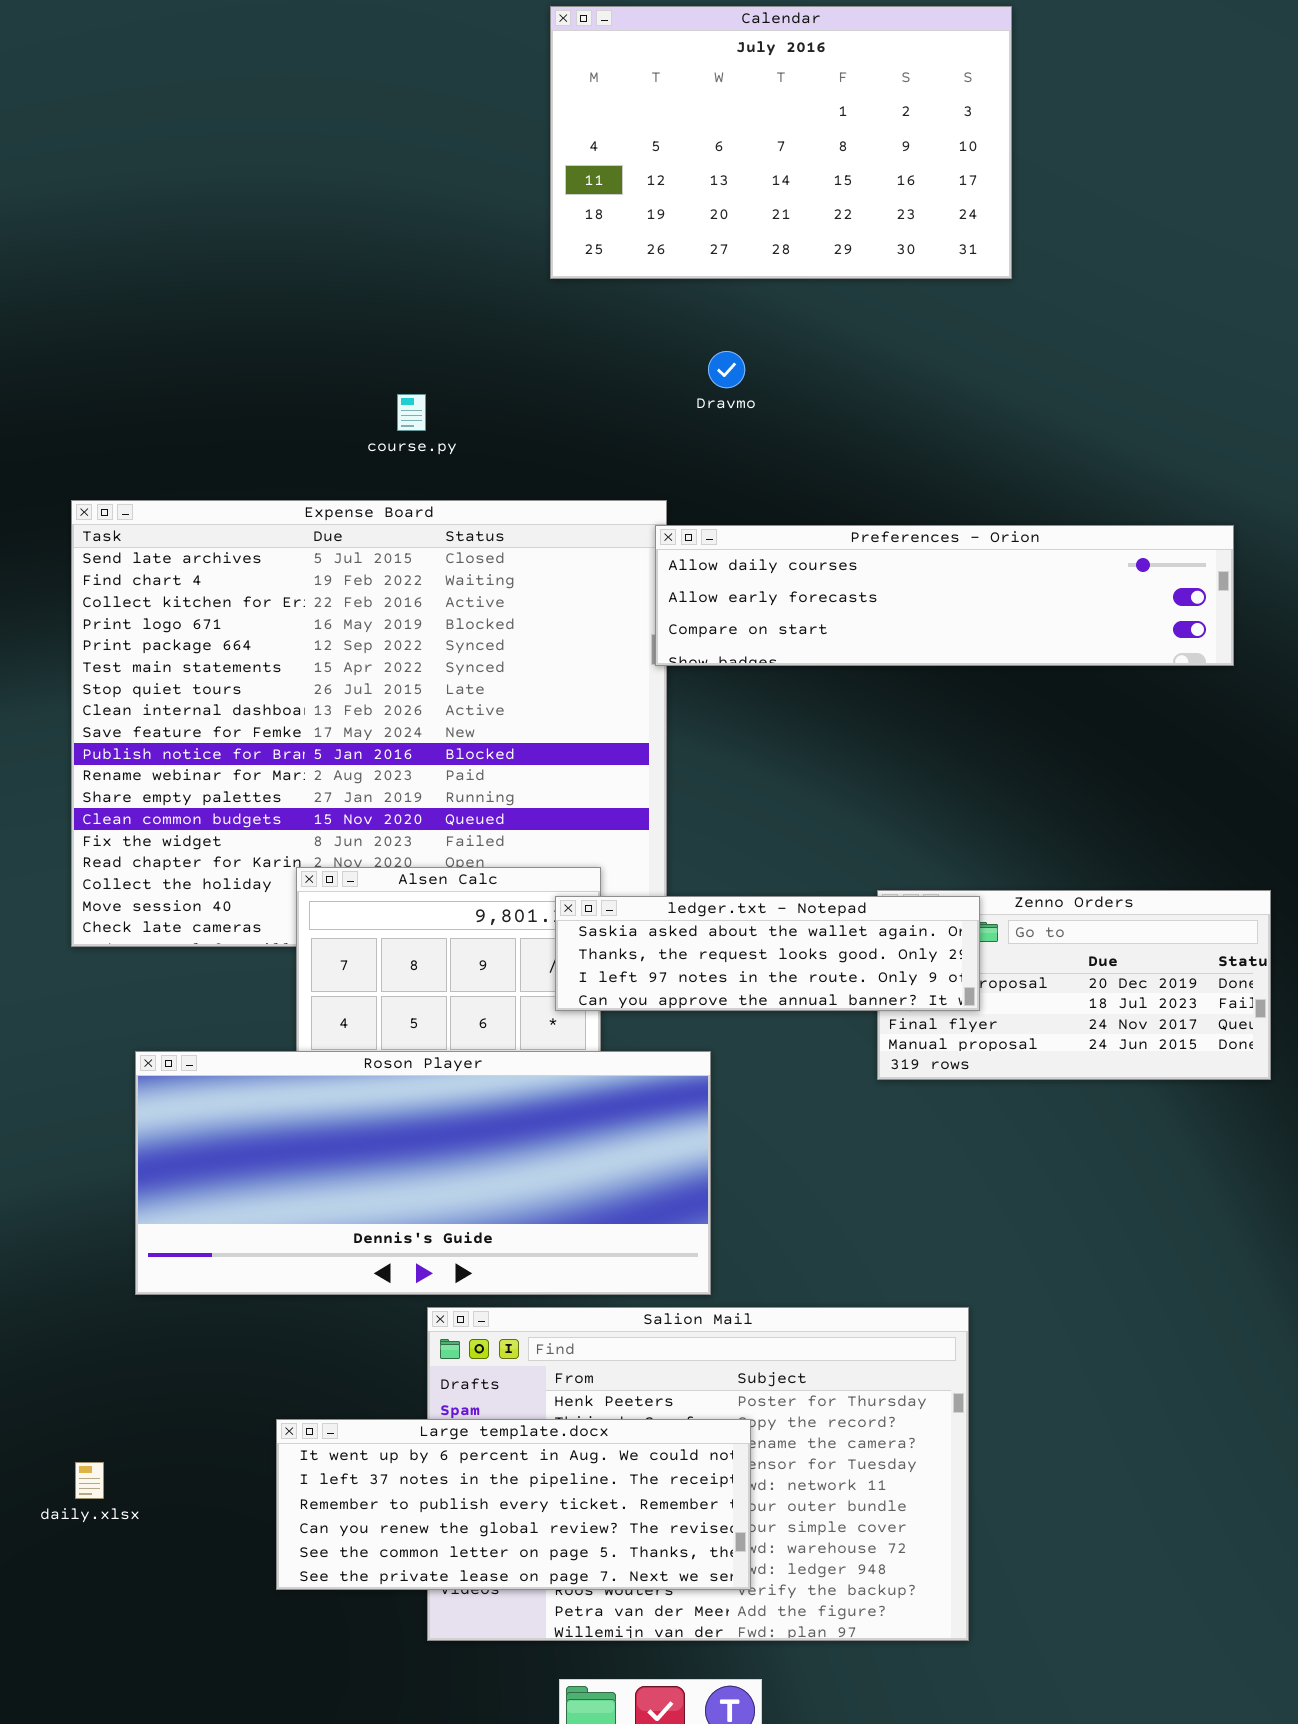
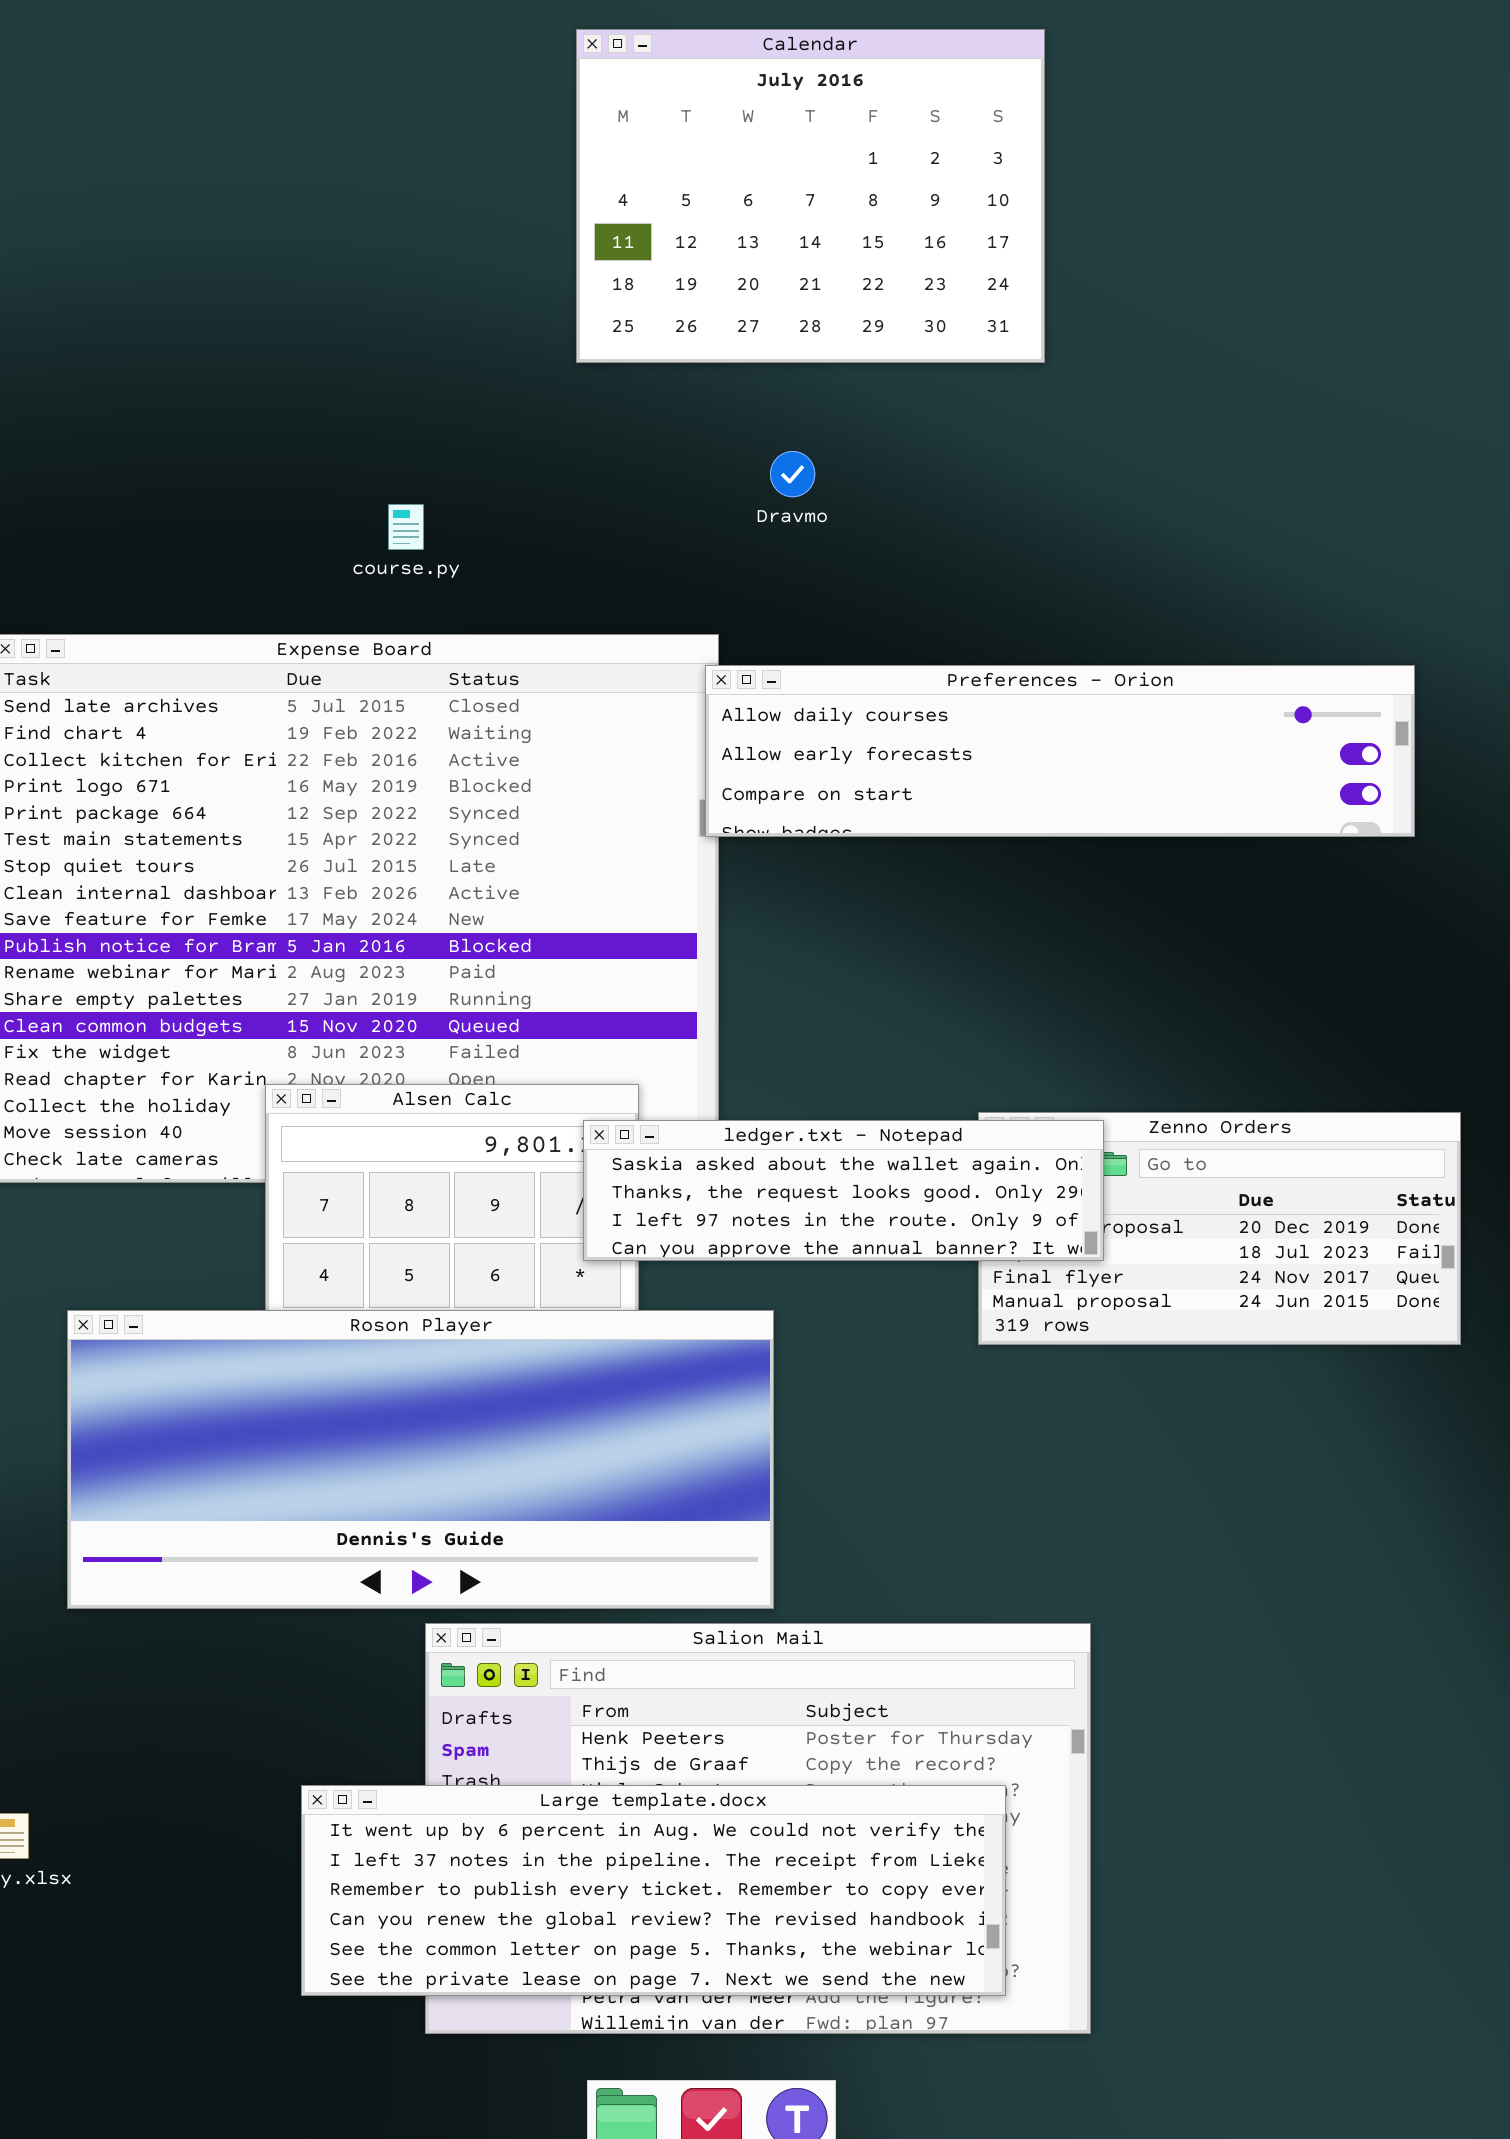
Calendar: [550,6,1012,279] -> [576,29,1045,363], resized
Large template.docx: [276,1419,751,1590] -> [301,1785,1006,1996], moved, resized

